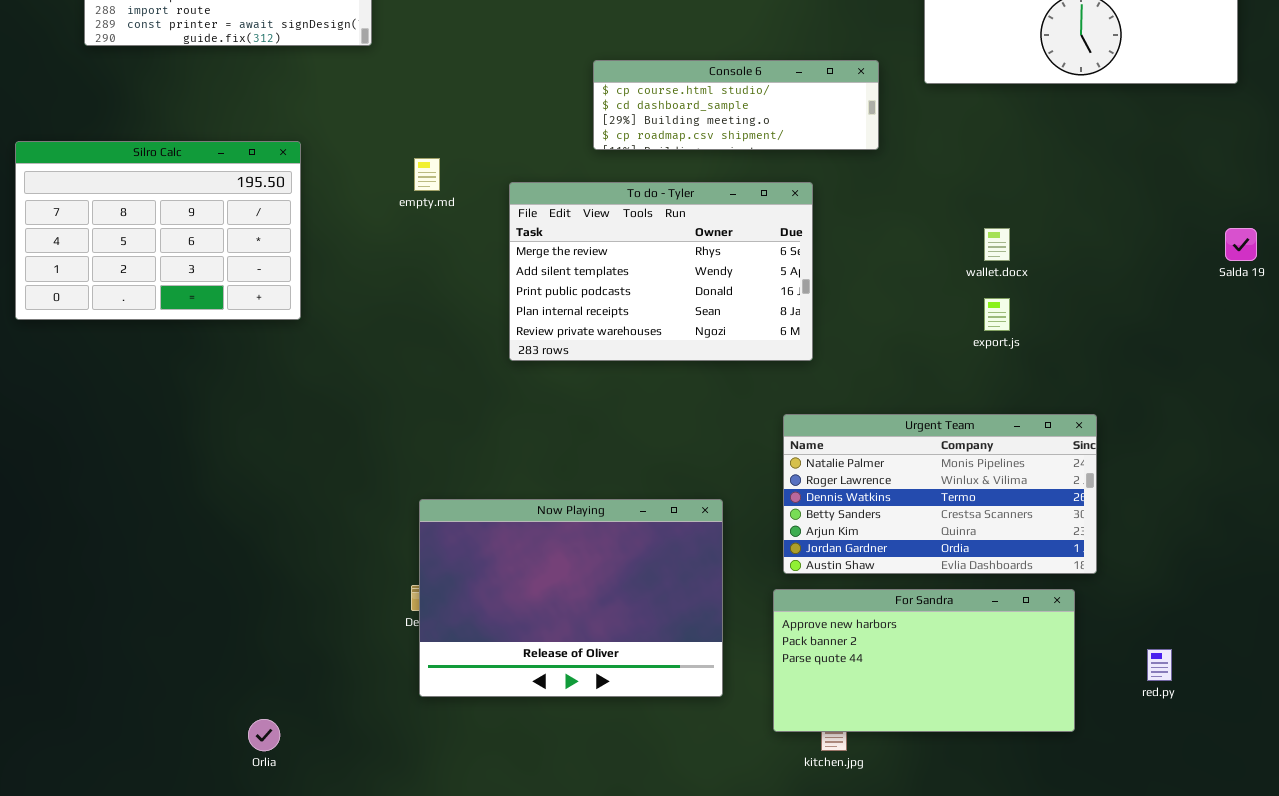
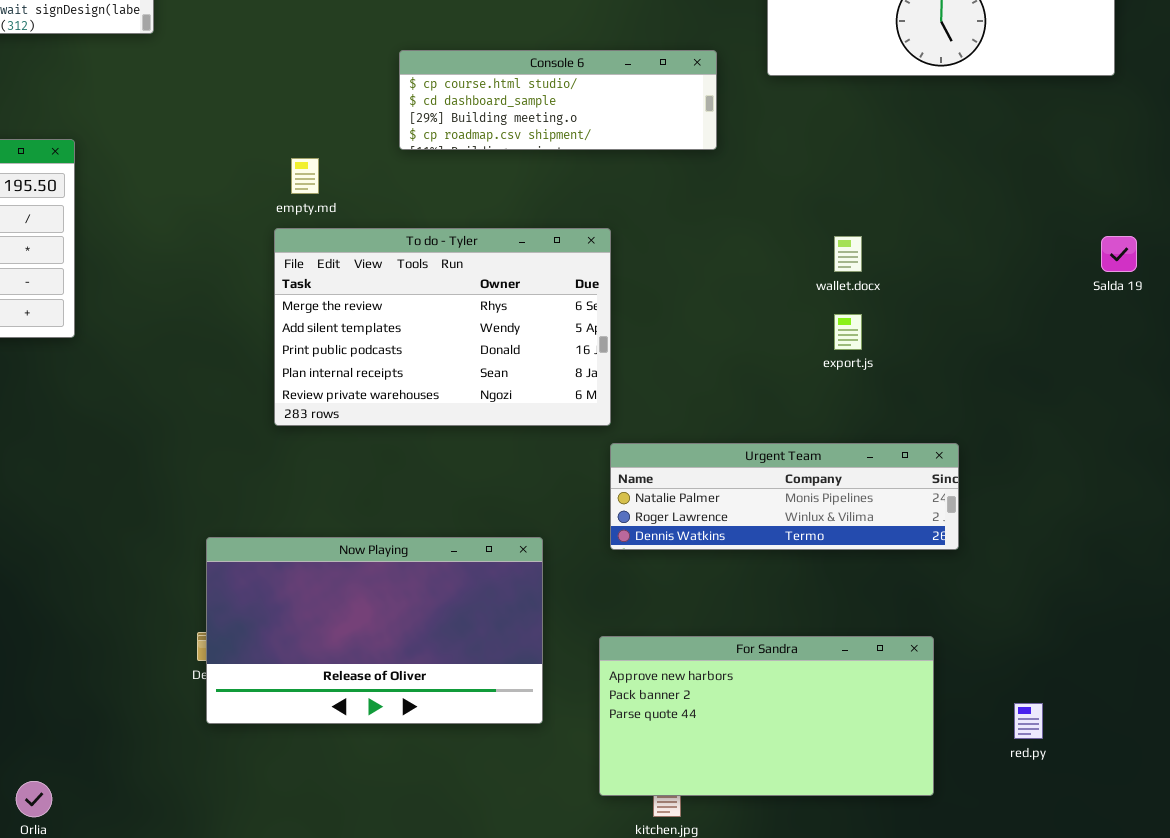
empty.md: [414,158,440,191] -> [291,158,319,194], moved
To do - Tyler: [509,182,813,361] -> [274,228,611,426], moved
Urgent Team: [783,414,1097,574] -> [610,443,959,550], resized
Now Playing: [419,499,723,697] -> [206,537,543,724], resized

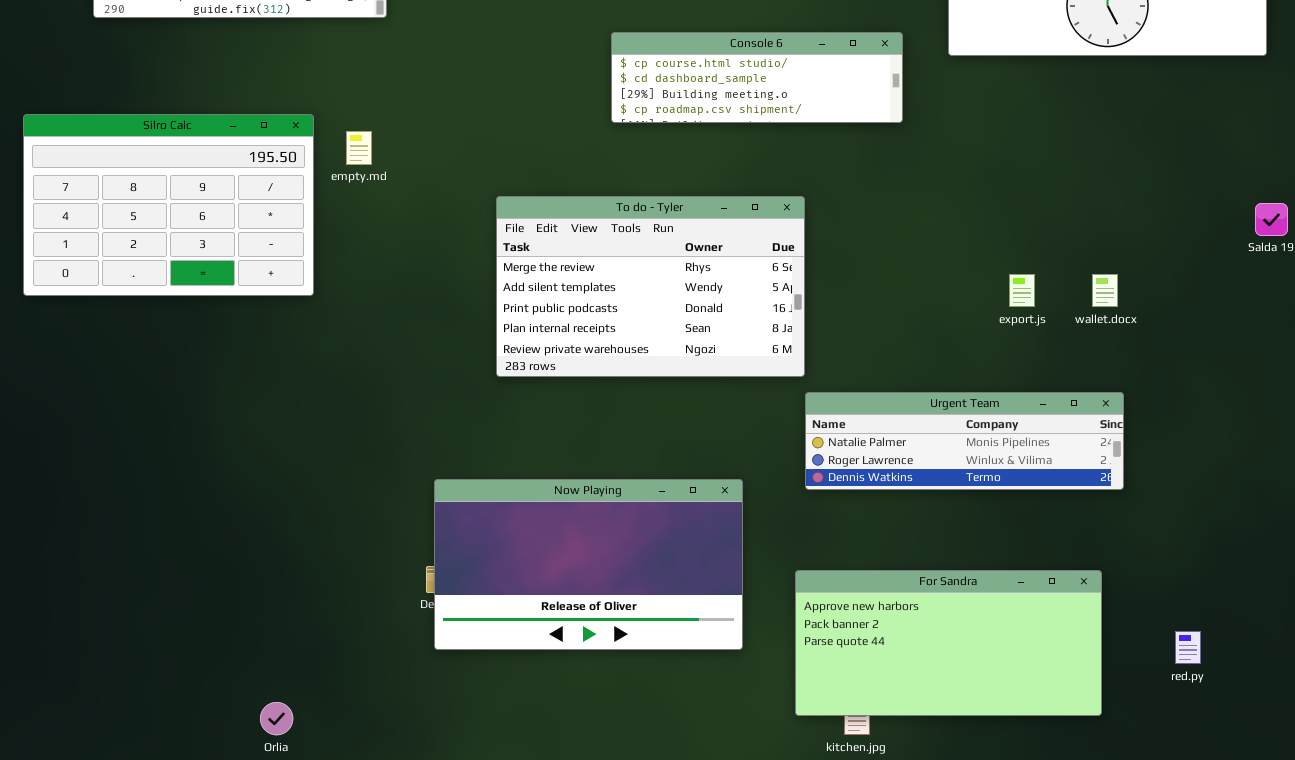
empty.md: [291,158,319,194] -> [346,131,372,165], moved
wallet.docx: [834,236,862,272] -> [1092,274,1118,307], moved

